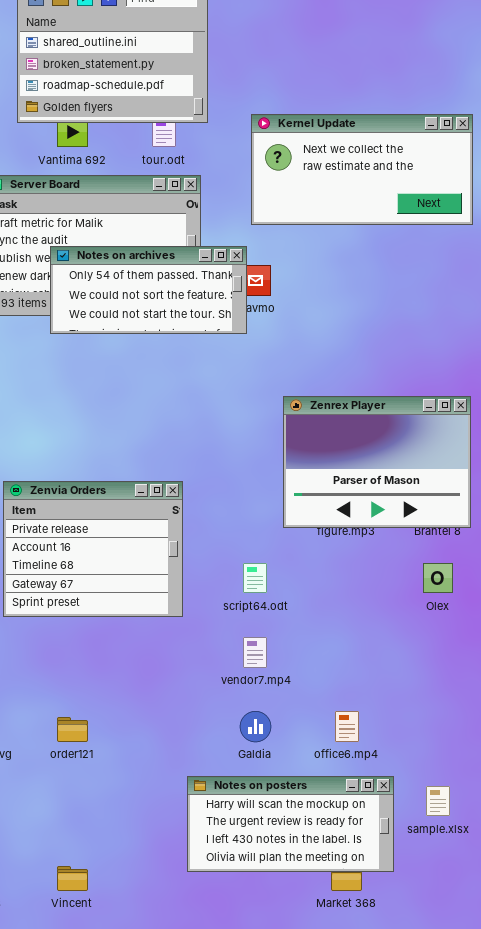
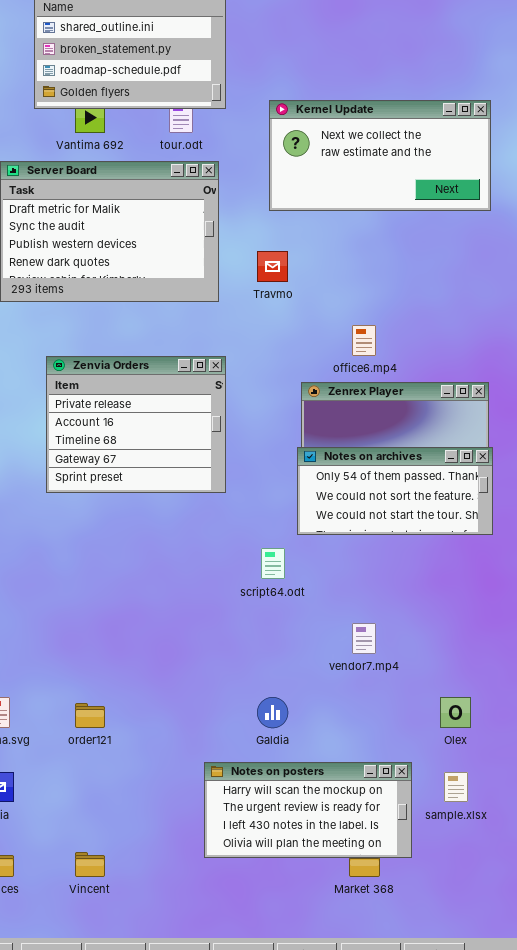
Notes on archives: [50,246,247,334] -> [297,447,493,535], moved
Zenvia Orders: [3,481,183,617] -> [46,356,226,493], moved
Olex: [423,563,453,593] -> [440,697,471,728], moved
vendor7.mp4: [243,637,267,668] -> [352,623,376,654], moved
office6.mp4: [335,711,359,742] -> [352,325,376,356], moved

